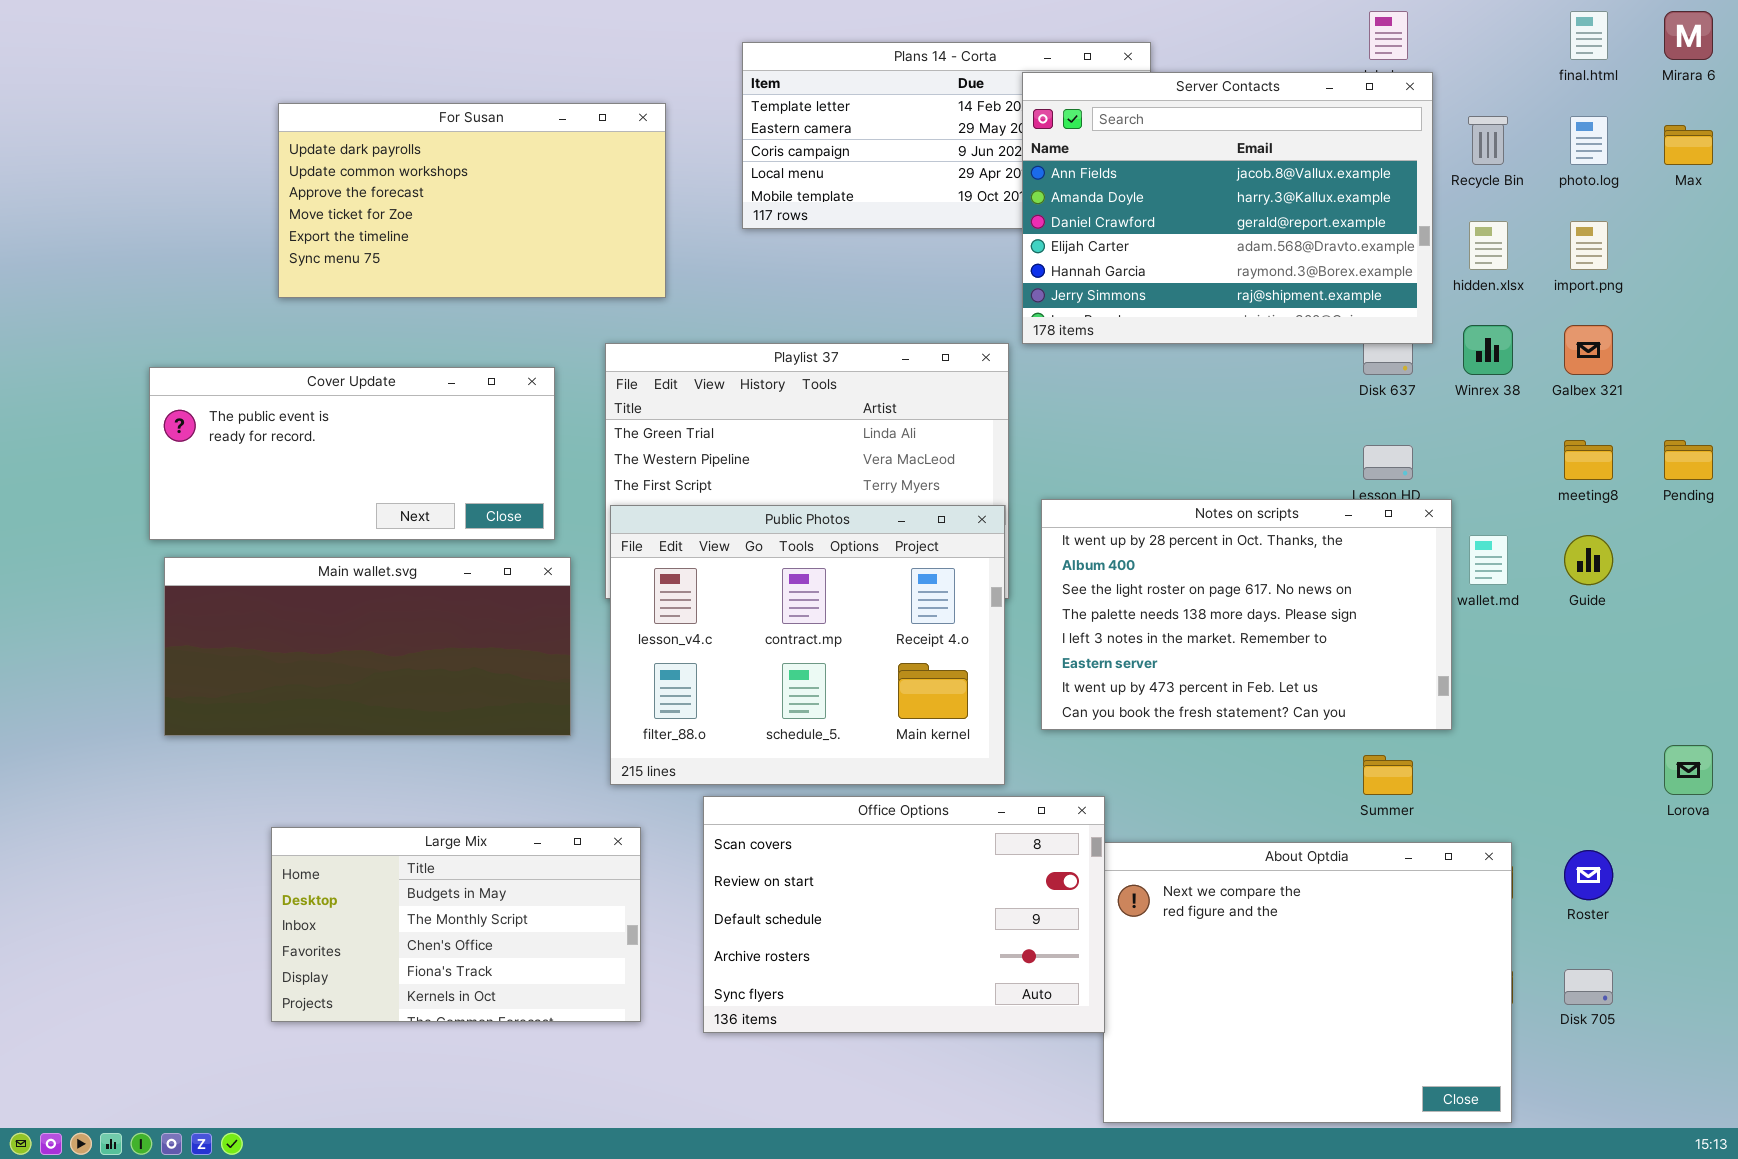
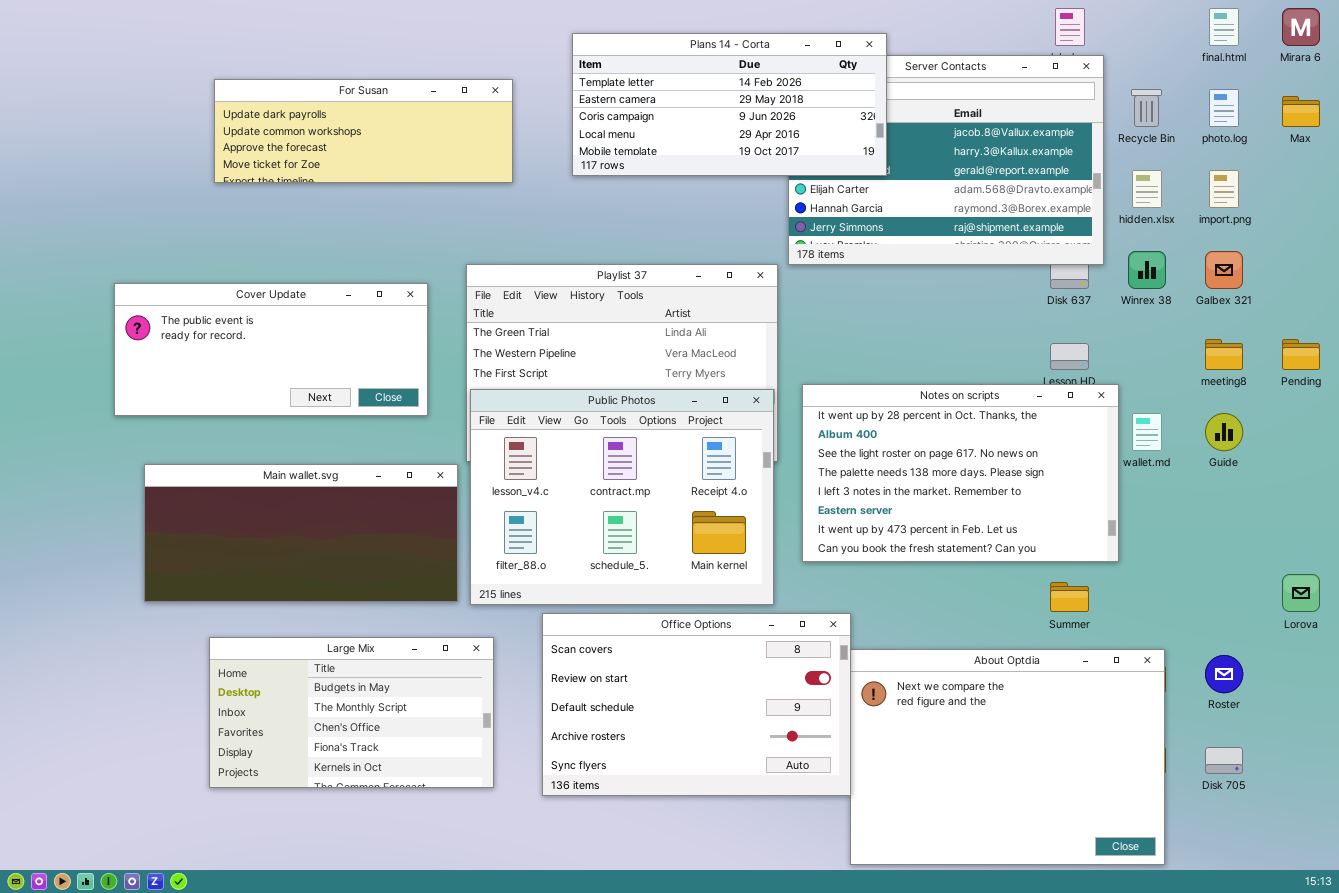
Plans 14 - Corta: [742,42,1151,229] -> [572,33,887,176], raised
For Susan: [278,103,666,298] -> [214,79,513,183], resized
Main wallet.svg: [164,557,571,736] -> [144,464,458,602], moved

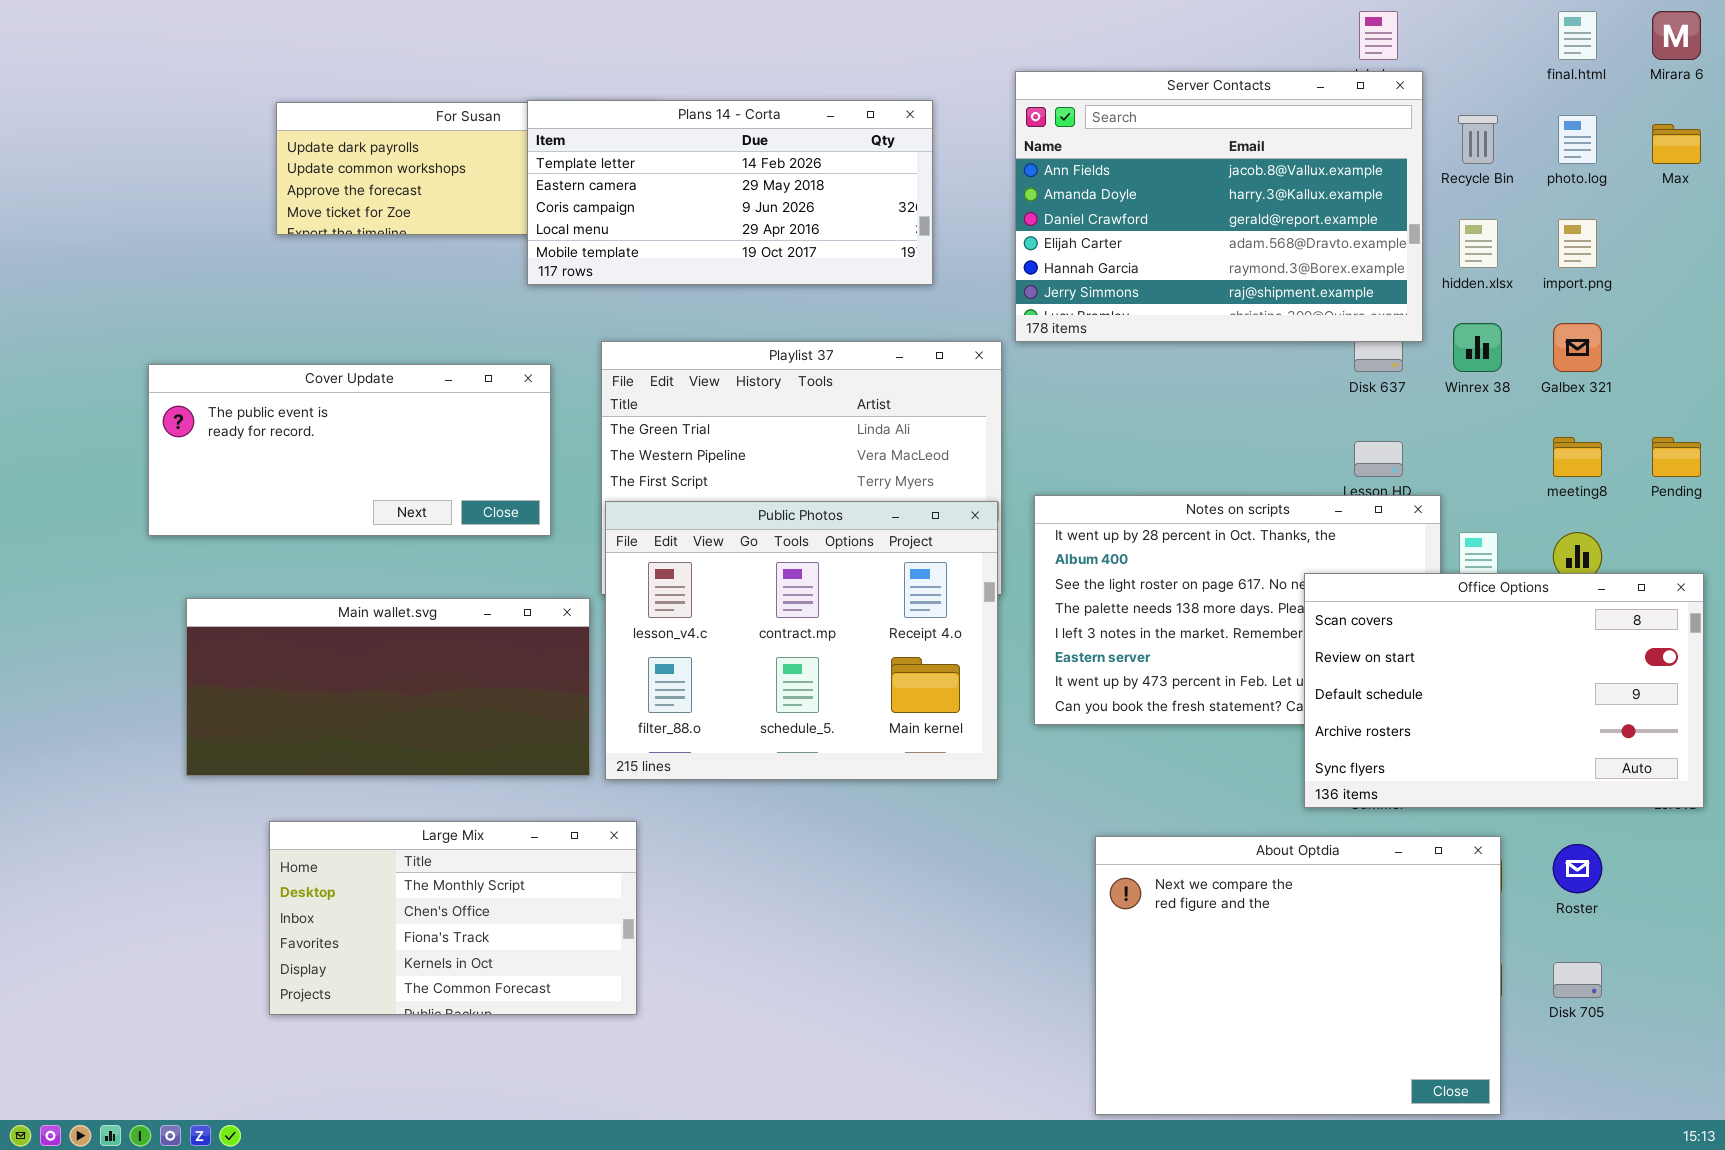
Plans 14 - Corta: [572,33,887,176] -> [527,100,933,285], moved
Office Options: [542,613,851,796] -> [1304,573,1704,808], moved
Large Mix: [209,637,494,788] -> [269,821,637,1015], scrolled down 1 row

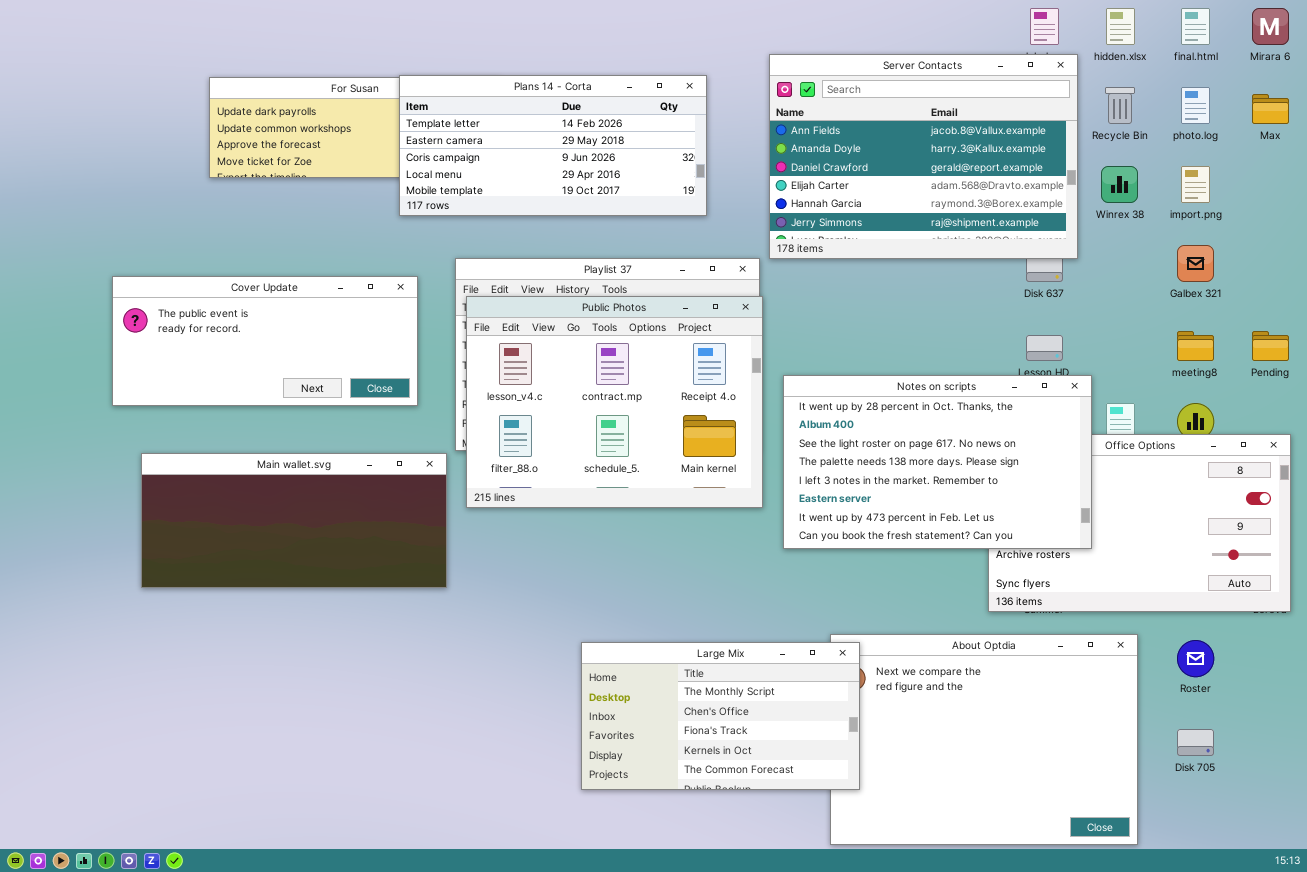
hidden.xlsx: [1459,219,1498,268] -> [1106,8,1135,45], moved
Winrex 38: [1453,323,1502,372] -> [1101,166,1138,203], moved
Notes on scripts: [1034,495,1441,725] -> [783,375,1092,549], raised
Public Photos: [605,501,998,780] -> [466,296,763,508], moved
Large Mix: [269,821,637,1015] -> [581,642,860,790], moved

